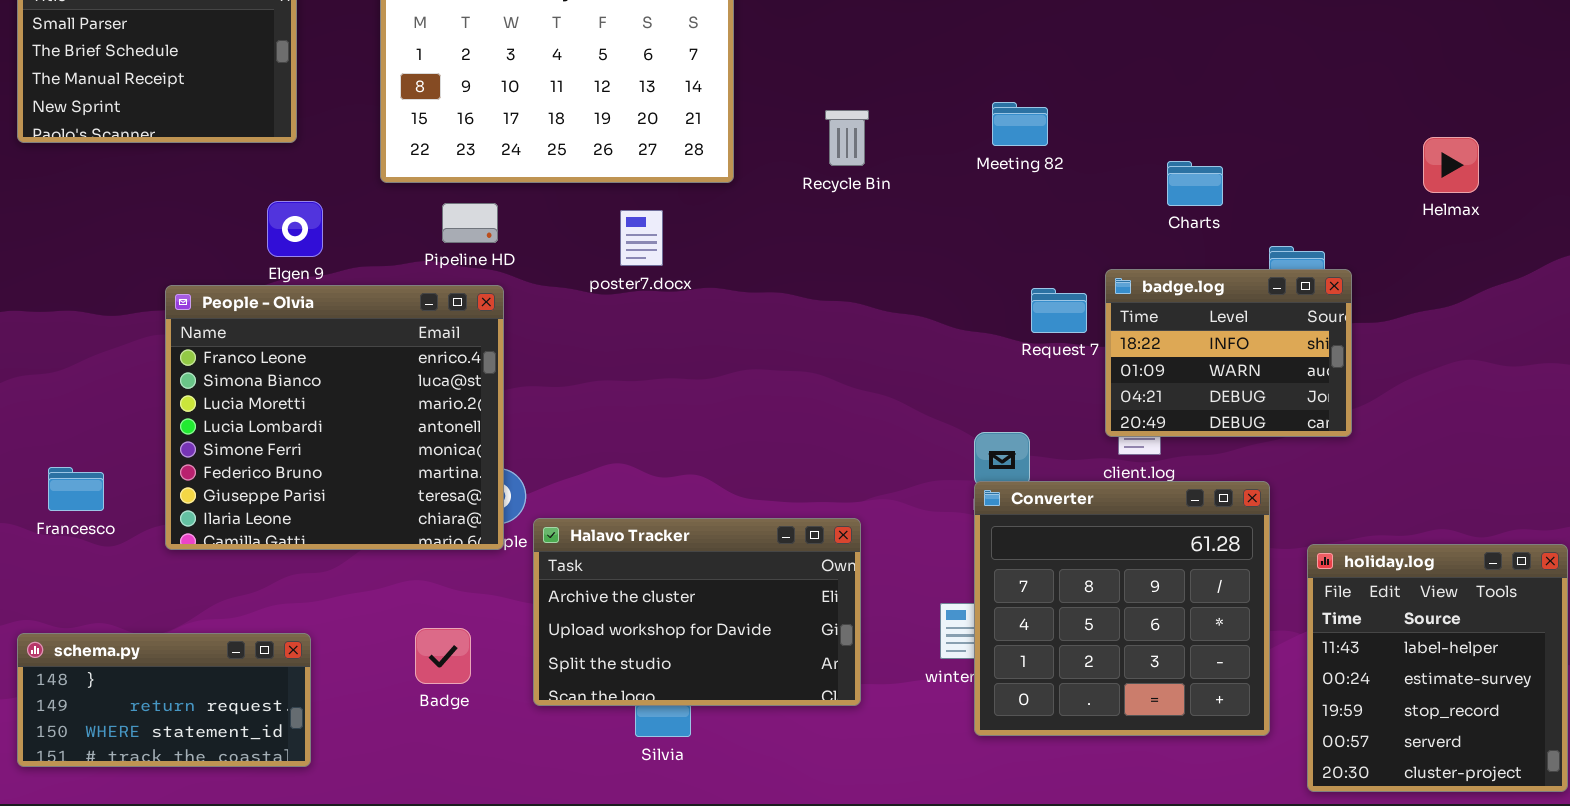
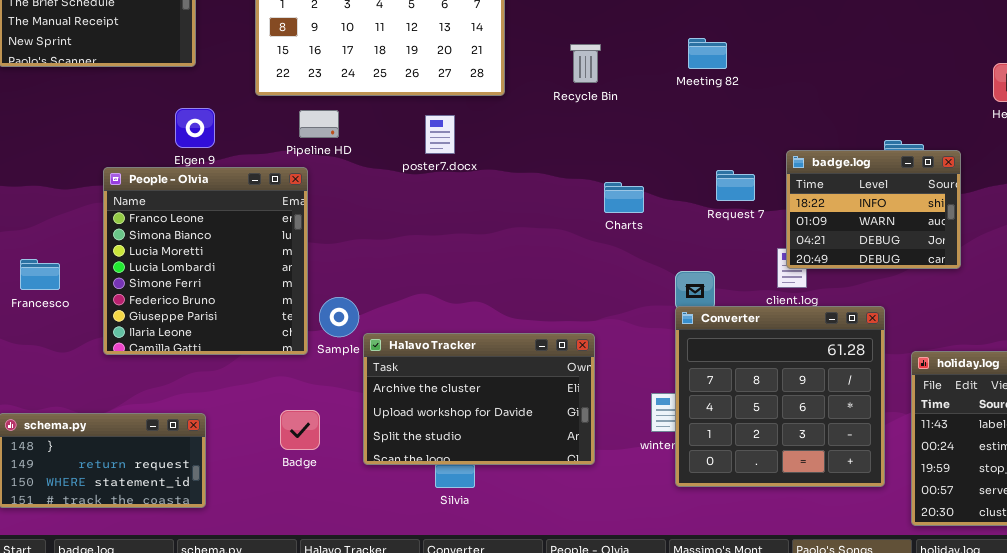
Charts: [1167,161,1223,206] -> [604,182,644,213], moved
badge.log: [1105,269,1352,437] -> [786,150,961,269], moved
People - Olvia: [165,285,504,550] -> [103,167,308,355], resized
Francesco: [48,467,104,511] -> [20,259,60,290], moved

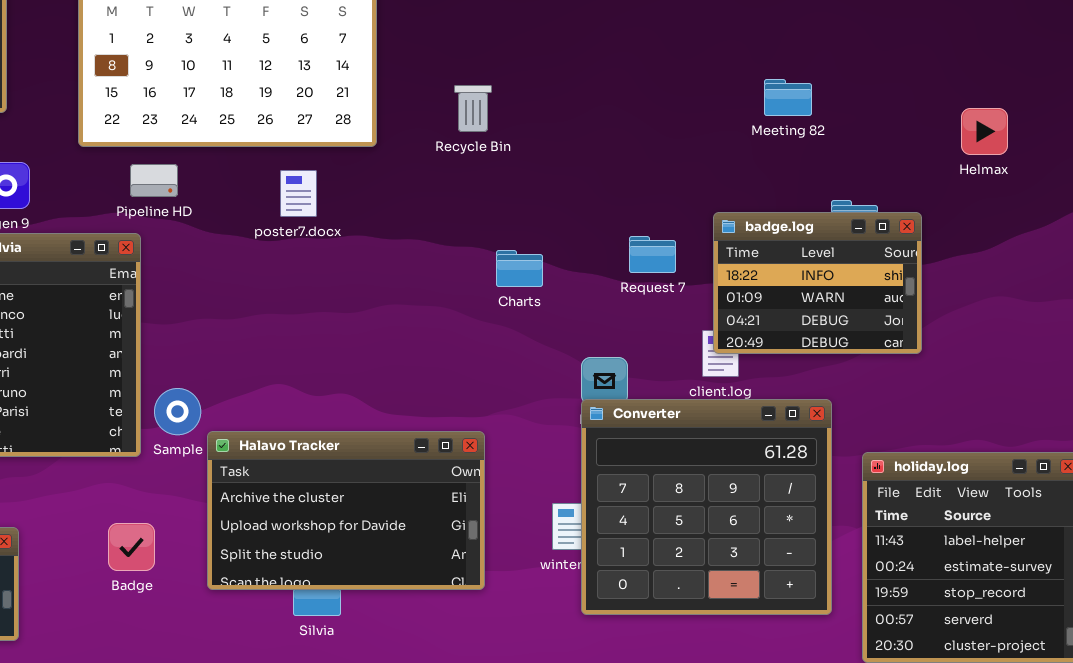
Meeting 82: [688,38,727,69] -> [764,79,812,116], moved

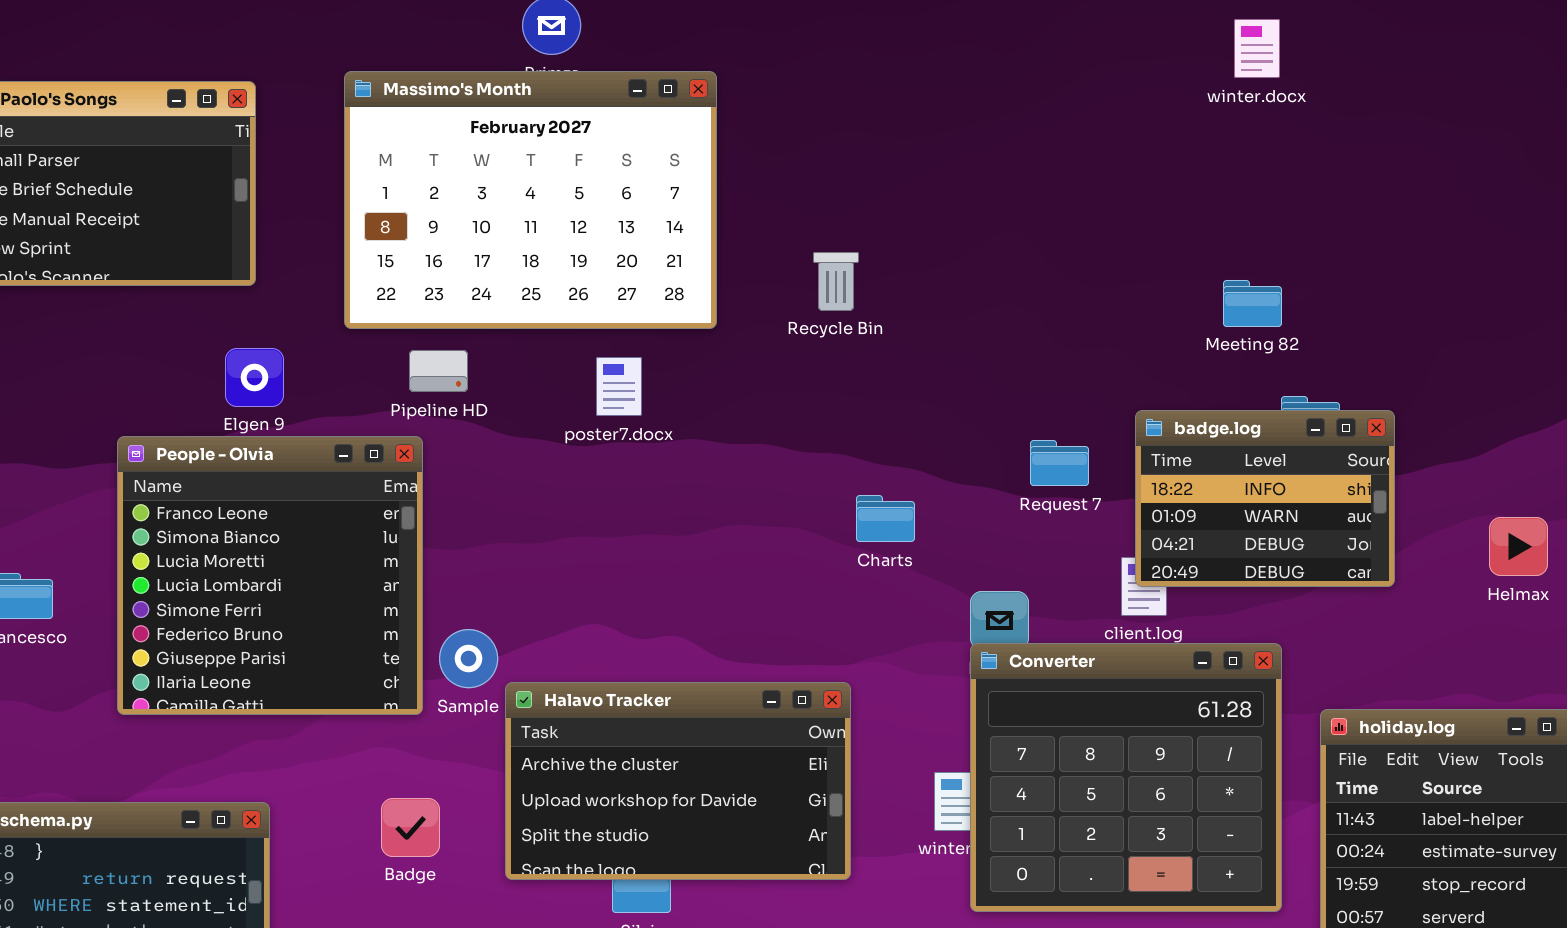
Meeting 82: [764,79,812,116] -> [1223,280,1282,327], moved
Helmax: [961,108,1008,155] -> [1489,517,1548,576], moved
Charts: [496,250,543,287] -> [856,495,915,542], moved

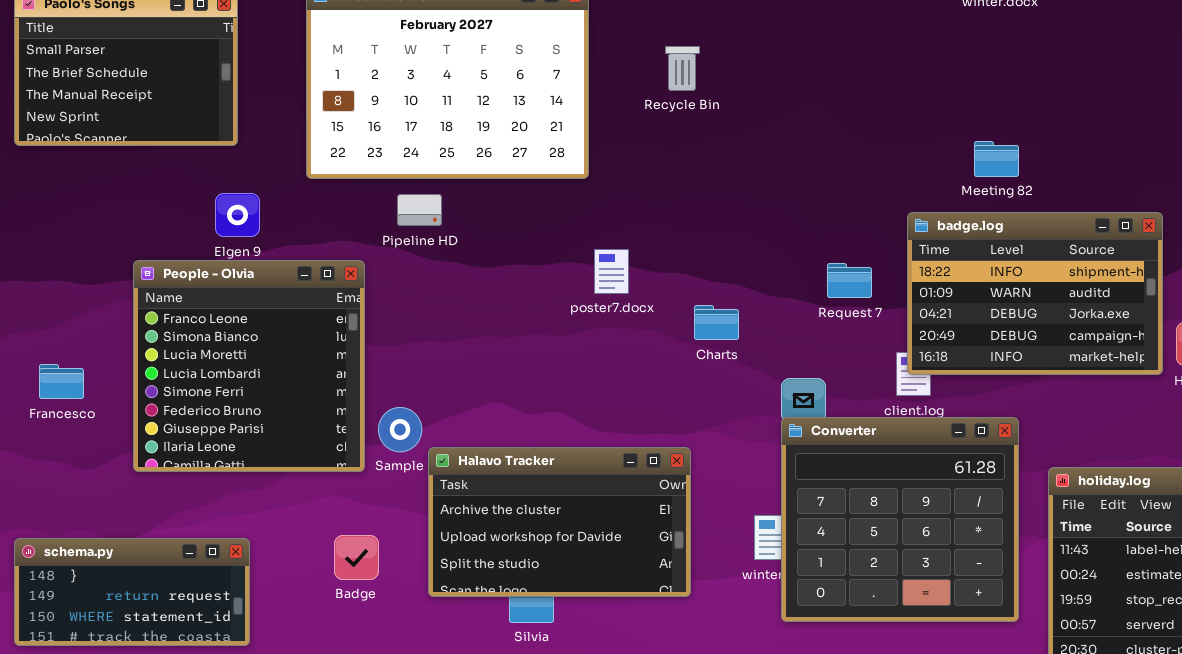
Recycle Bin: [813,252,859,311] -> [665,46,700,91], moved
Pipeline HD: [409,350,468,392] -> [397,194,442,226], moved
poster7.docx: [596,357,642,416] -> [594,249,629,294], moved
badge.log: [1135,410,1395,587] -> [907,212,1163,375], resized

